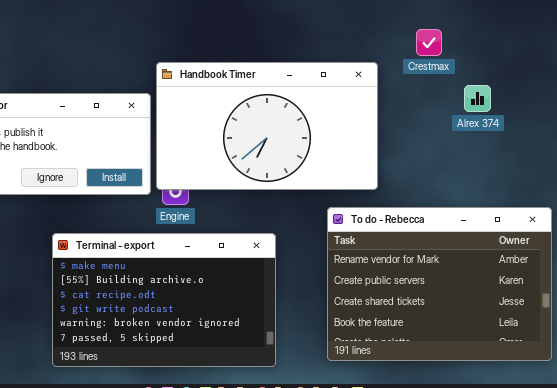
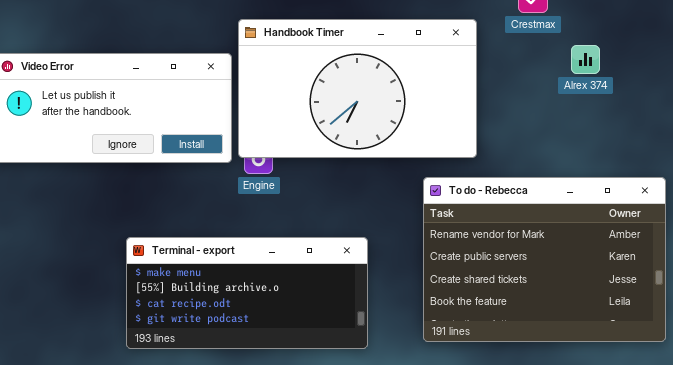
Terminal - export: [52,233,276,367] -> [126,237,368,349], resized

